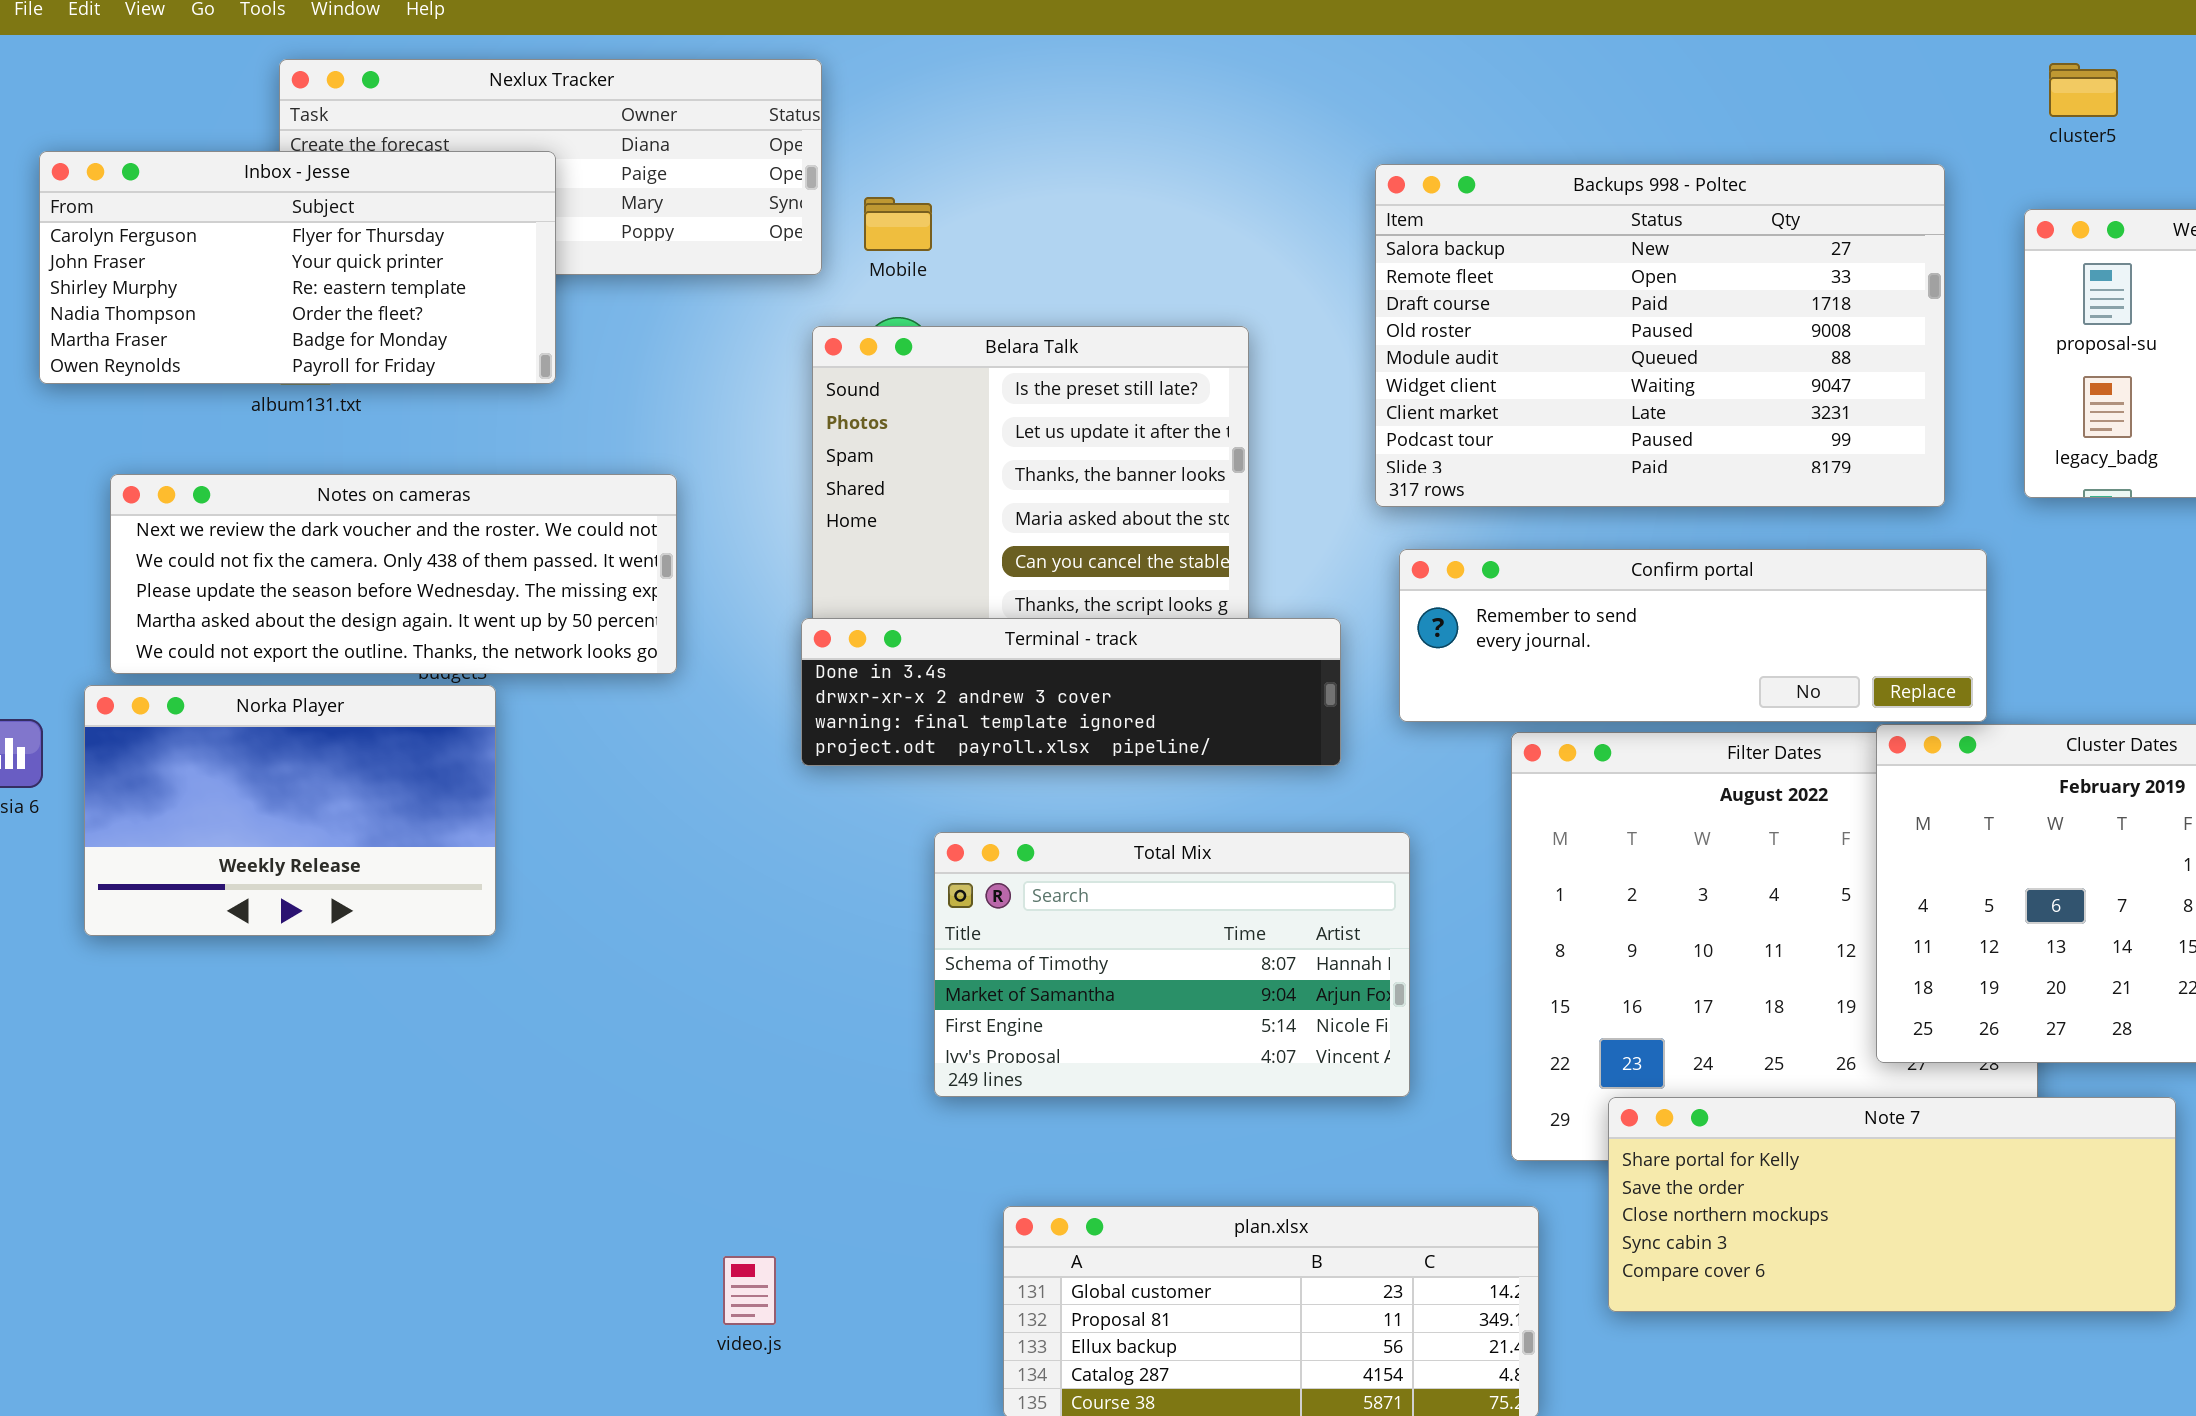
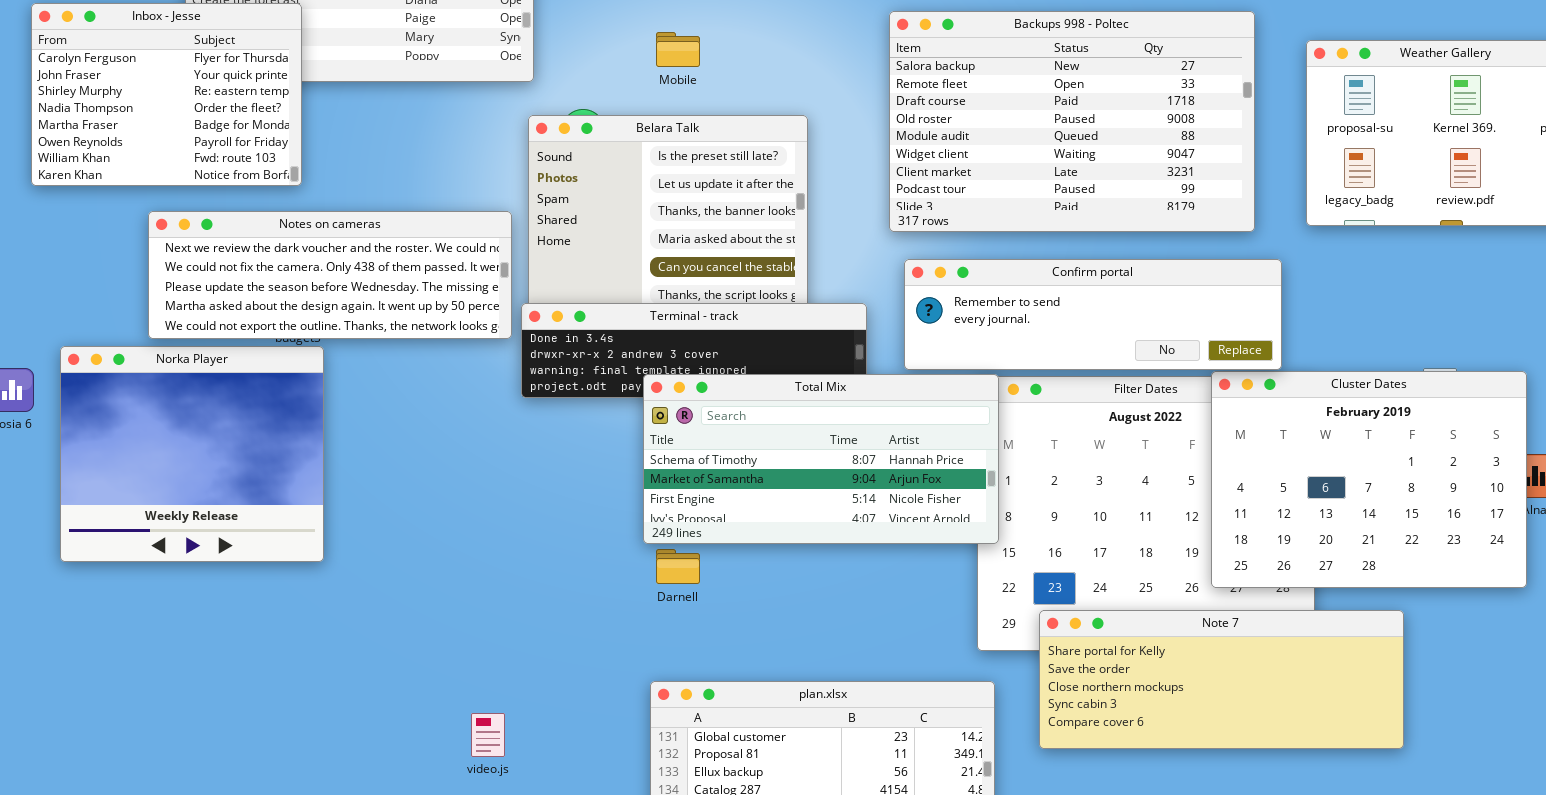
Inbox - Jesse: [39,151,556,384] -> [31,3,302,186], resized
Mobile: [864,197,932,251] -> [656,32,700,67], moved
Notes on cameras: [110,474,677,674] -> [148,211,512,339], moved
Norka Player: [84,685,496,936] -> [60,346,324,562], resized
Total Mix: [934,832,1410,1097] -> [643,374,999,544], moved, resized

